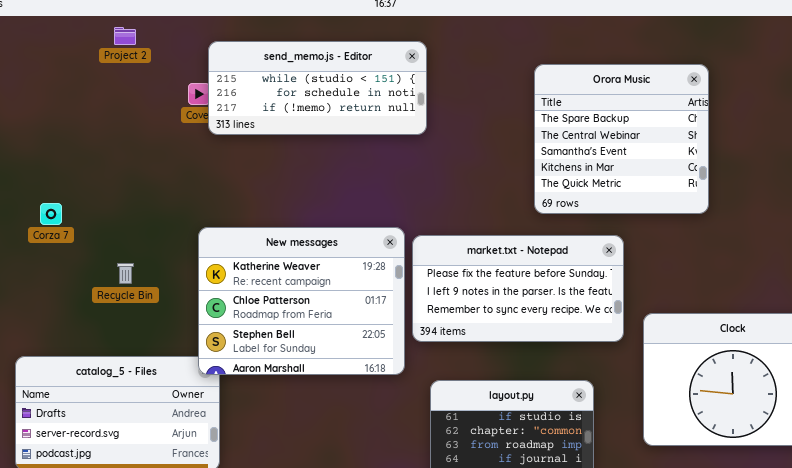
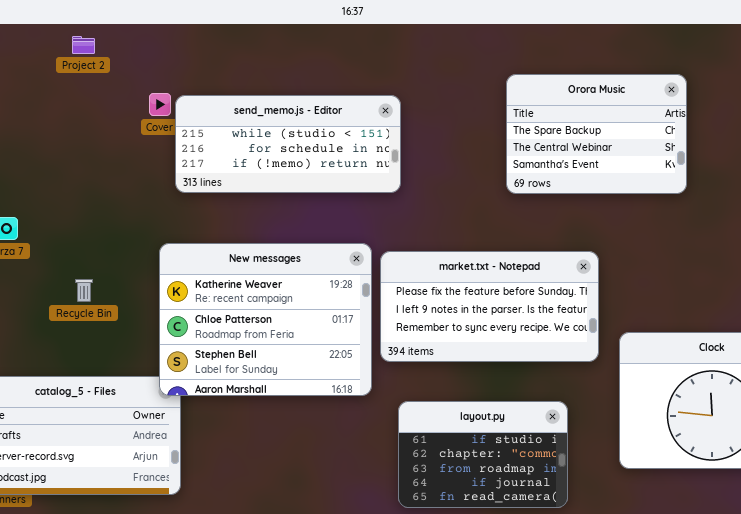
send_memo.js - Editor: [208,41,427,135] -> [175,95,401,193], moved
Orora Music: [534,64,709,214] -> [506,74,687,194], resized

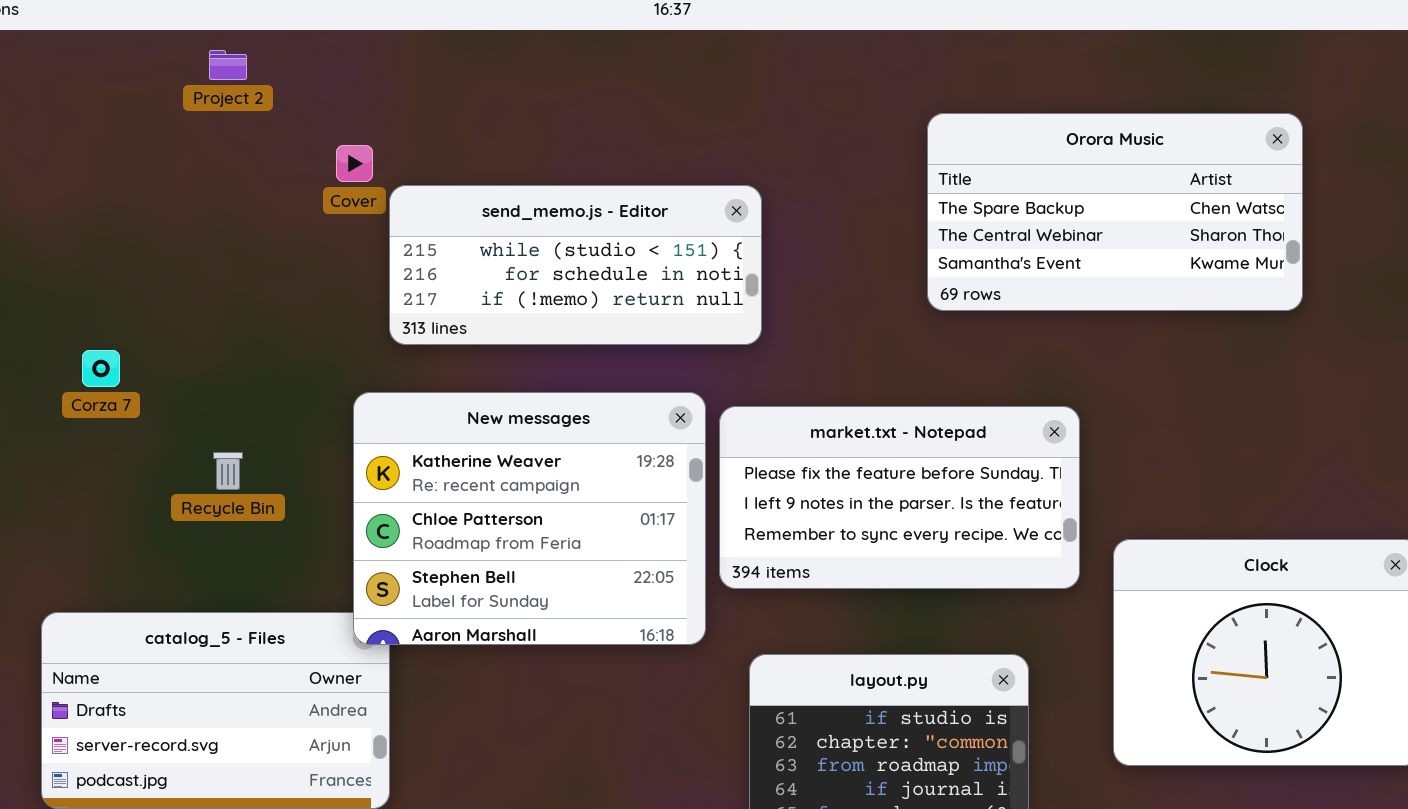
Orora Music: [506,74,687,194] -> [927,113,1303,311], resized
send_memo.js - Editor: [175,95,401,193] -> [389,185,762,345], moved

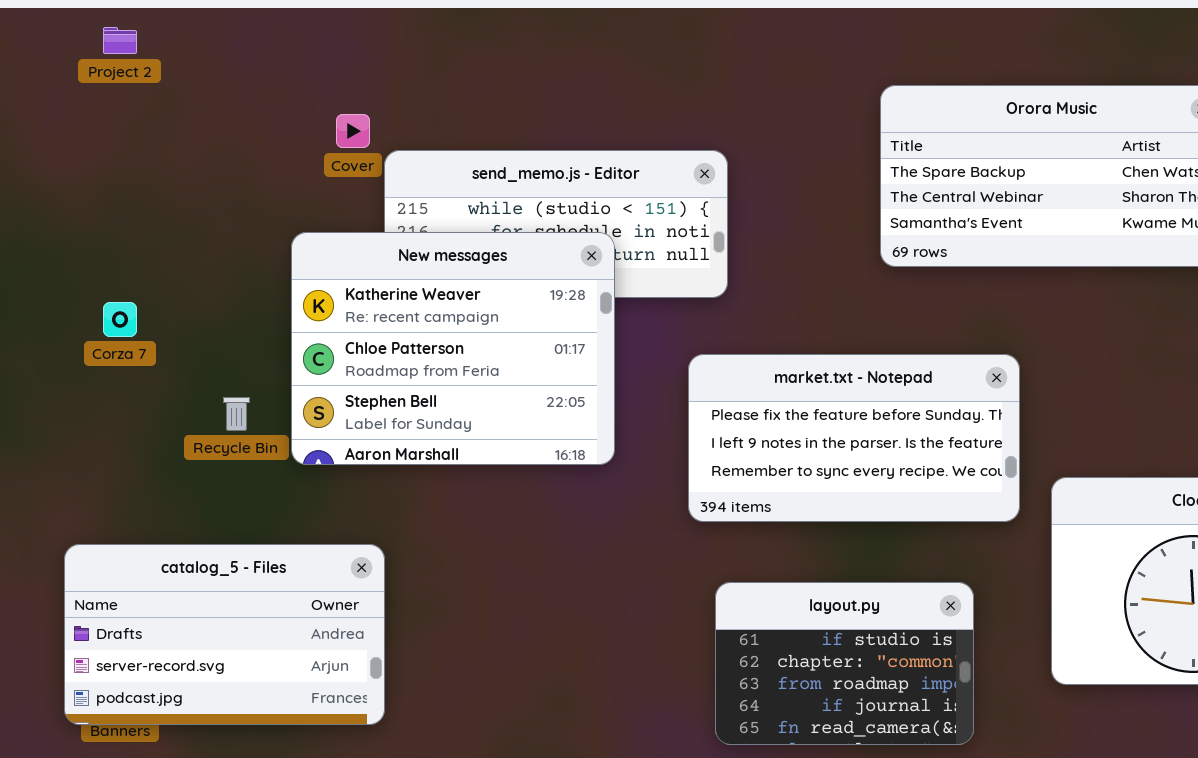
Project 2: [209,50,247,80] -> [103,27,137,54], moved
New messages: [353,392,706,645] -> [291,232,615,465], moved

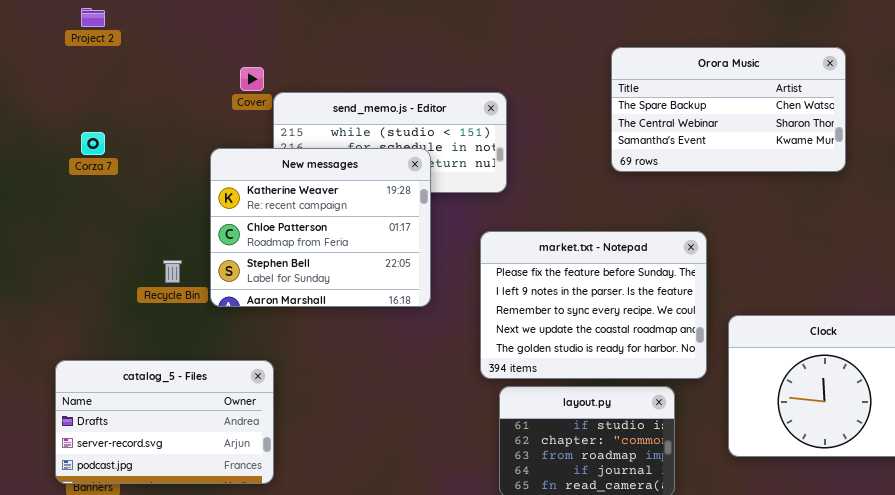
Corza 7: [103,302,137,337] -> [81,132,105,155], moved
market.txt - Notepad: [688,354,1020,522] -> [480,231,707,379], resized

